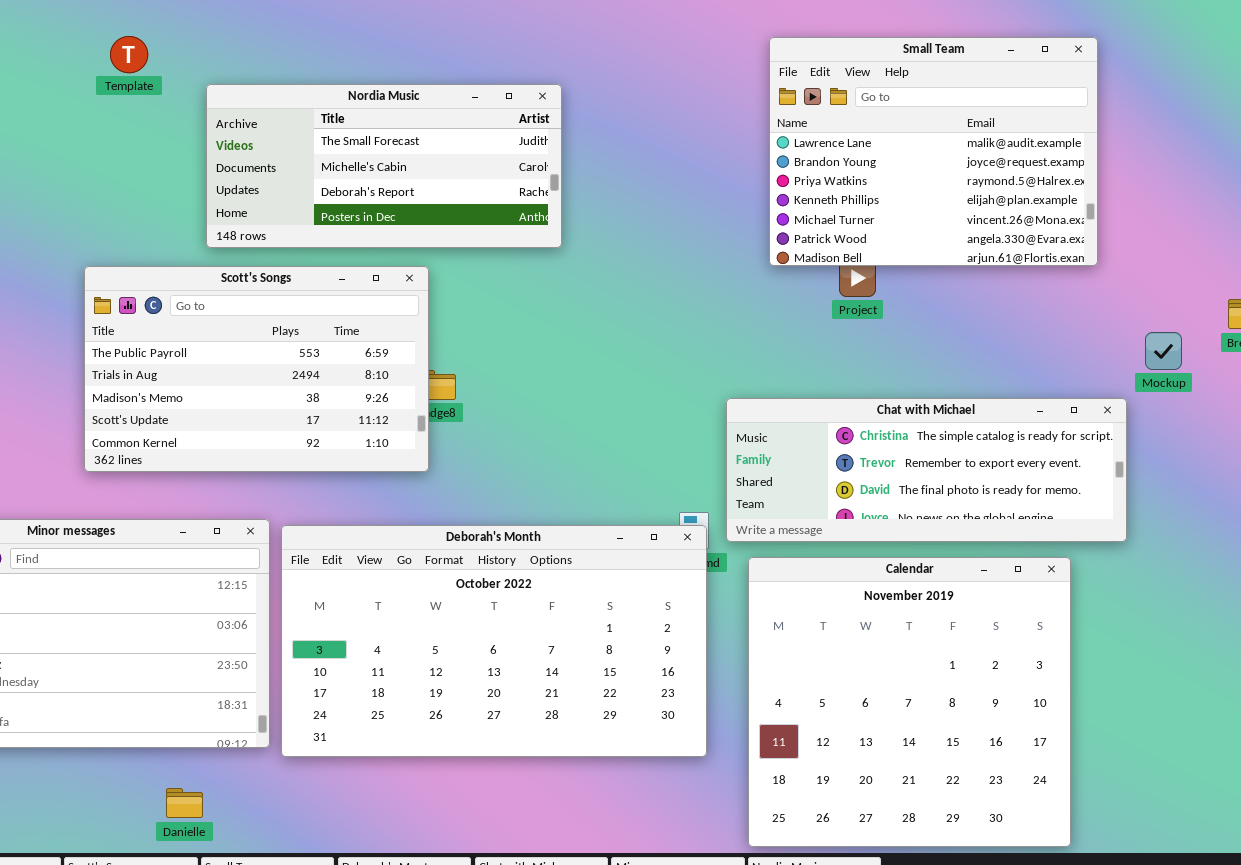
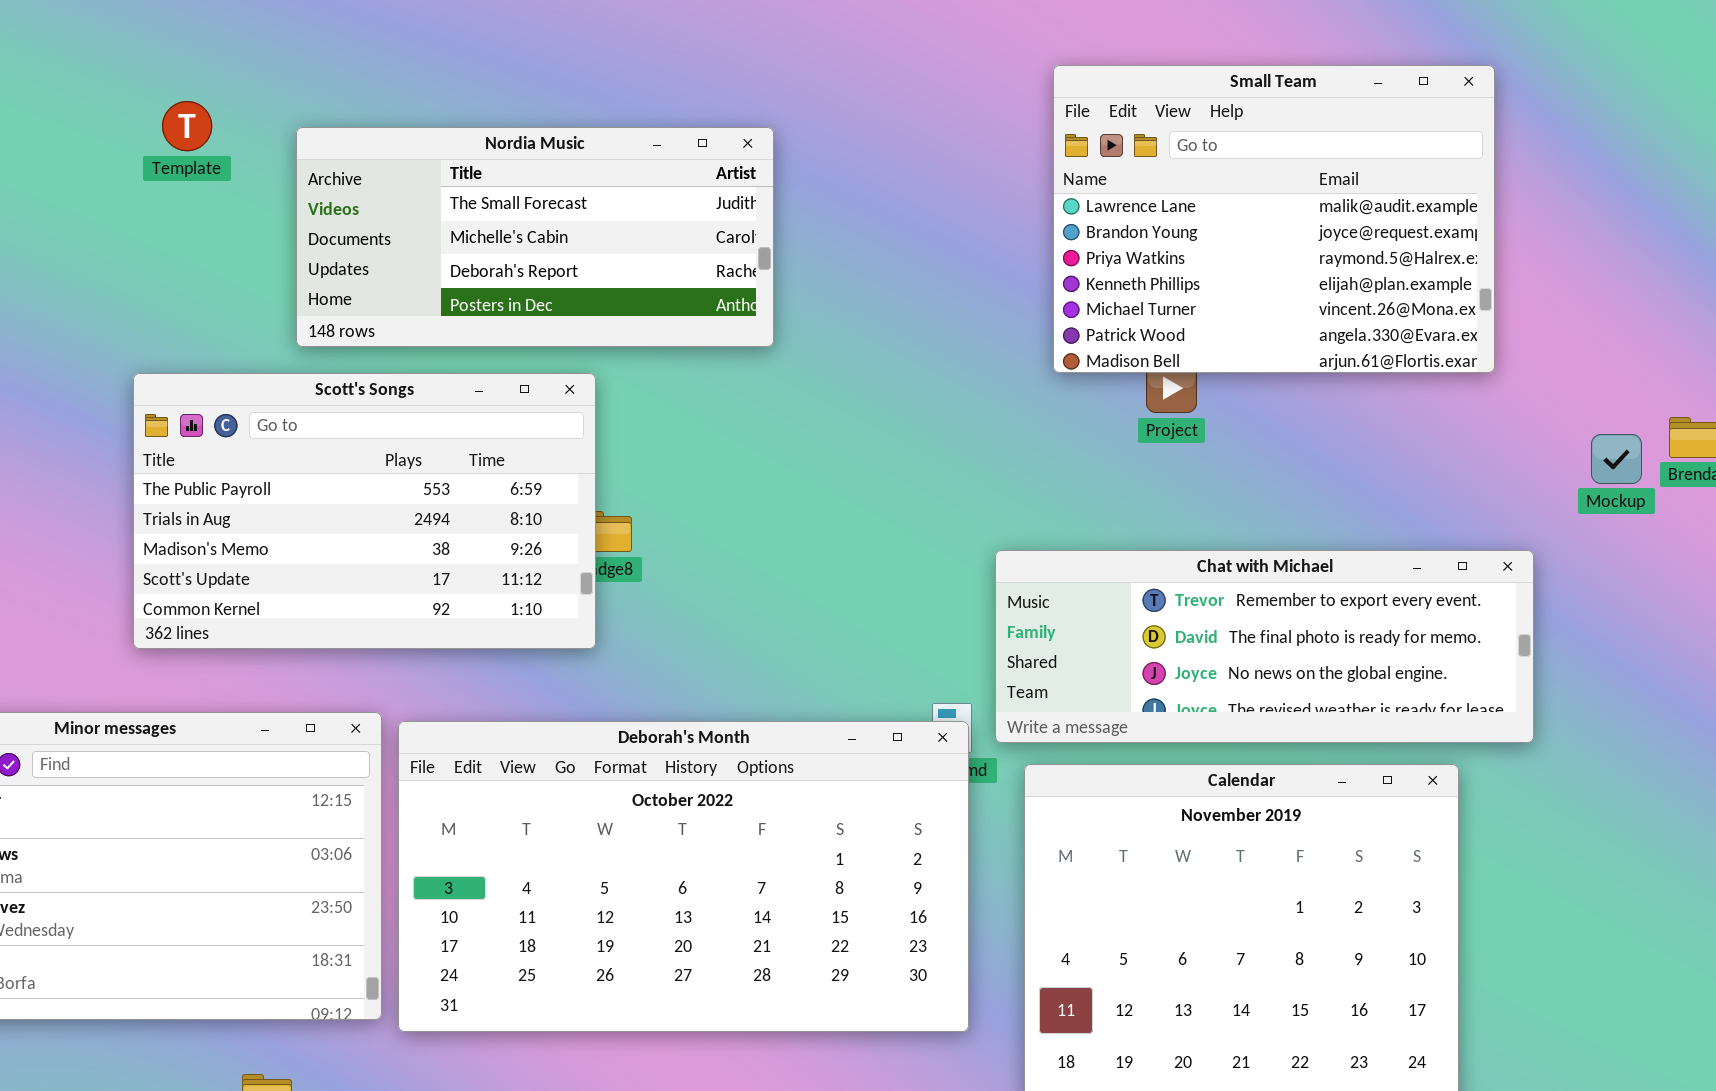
Template: [110,36,148,73] -> [162,101,212,151], moved
Mockup: [1145,332,1182,370] -> [1591,434,1642,484], moved
Chat with Michael: [726,398,1127,542] -> [995,550,1534,743], scrolled down 1 row

